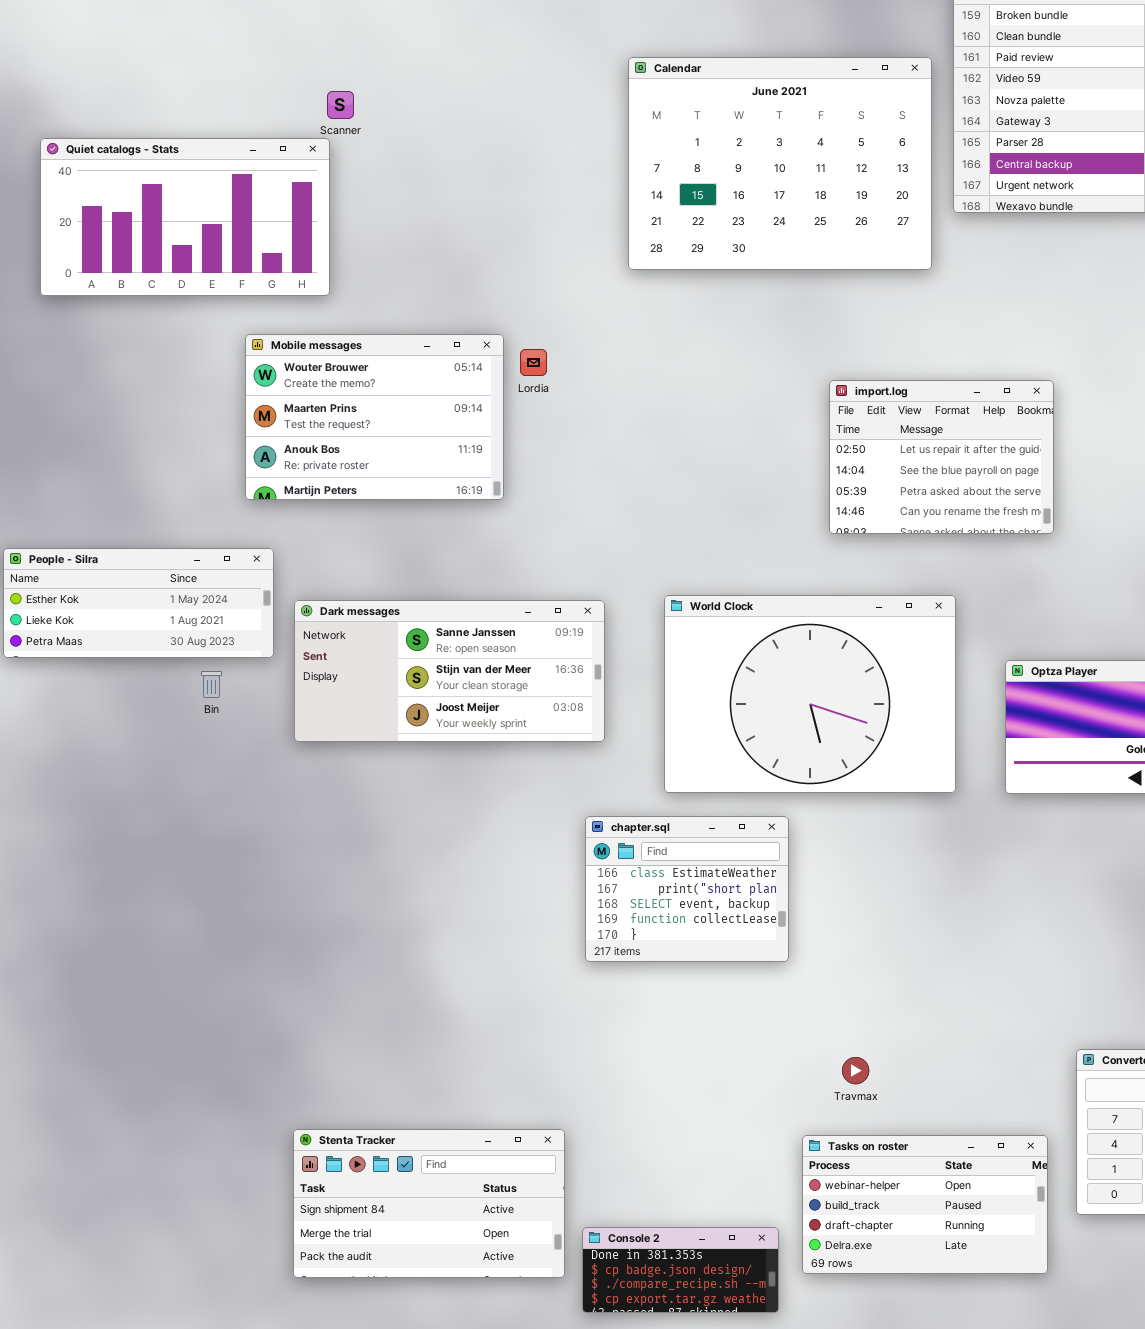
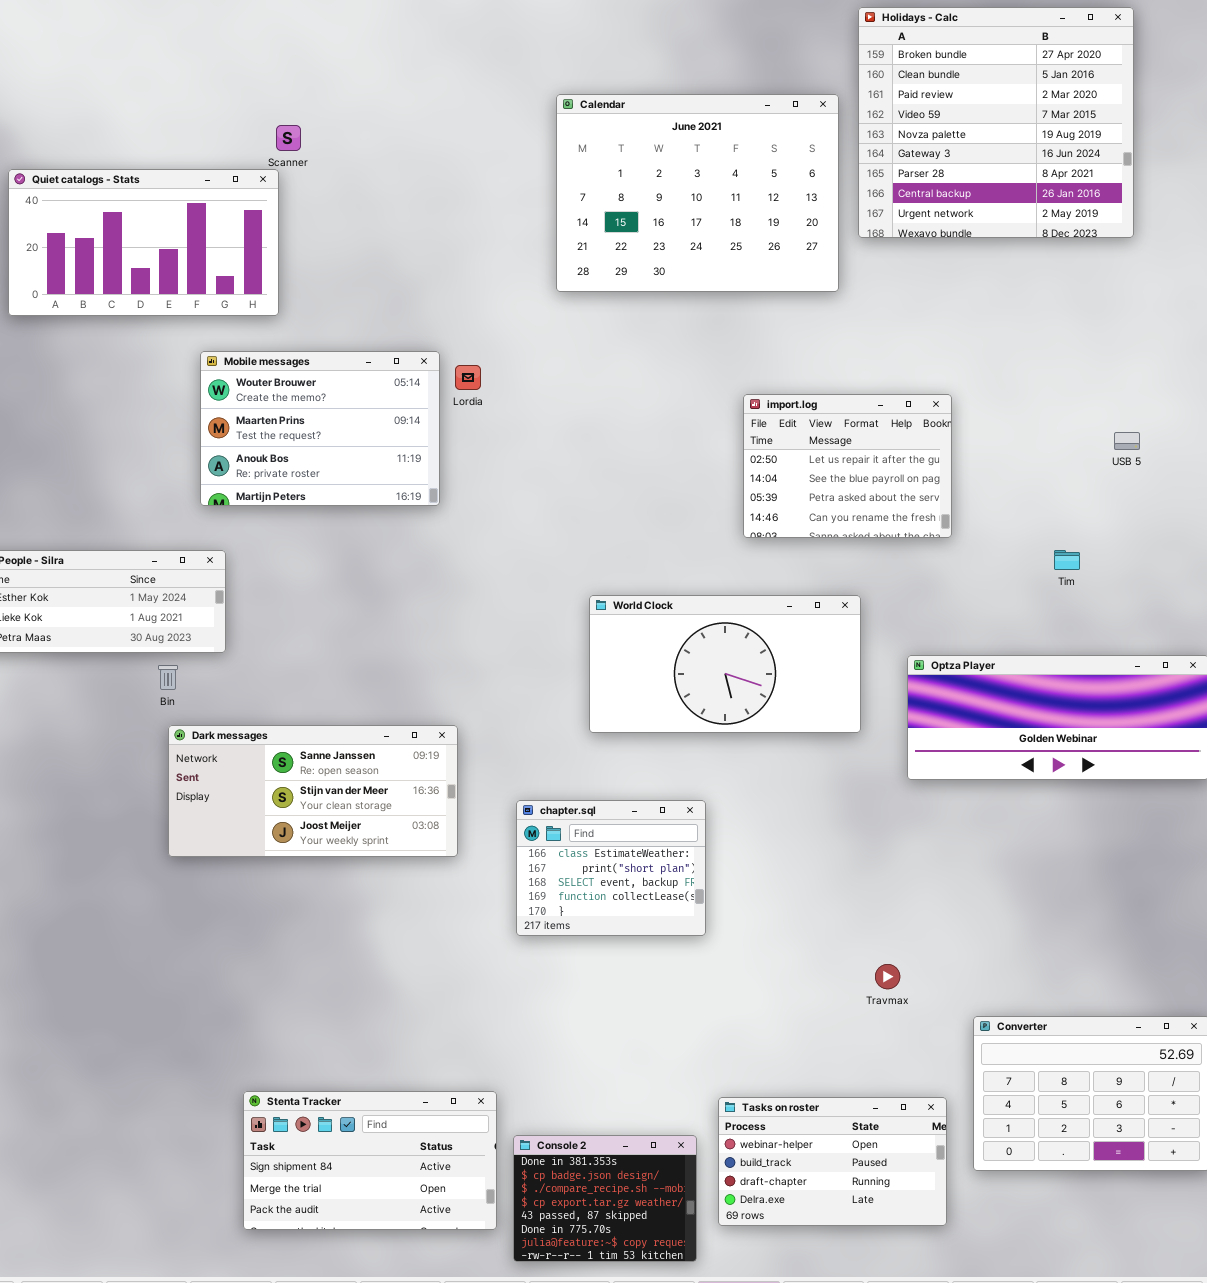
World Clock: [664,595,956,793] -> [589,595,861,733], resized
Dark messages: [294,600,605,742] -> [168,725,458,857], moved
Travmax: [842,1057,869,1084] -> [875,964,900,989], moved
Console 2: [582,1227,779,1313] -> [513,1135,697,1262], resized

